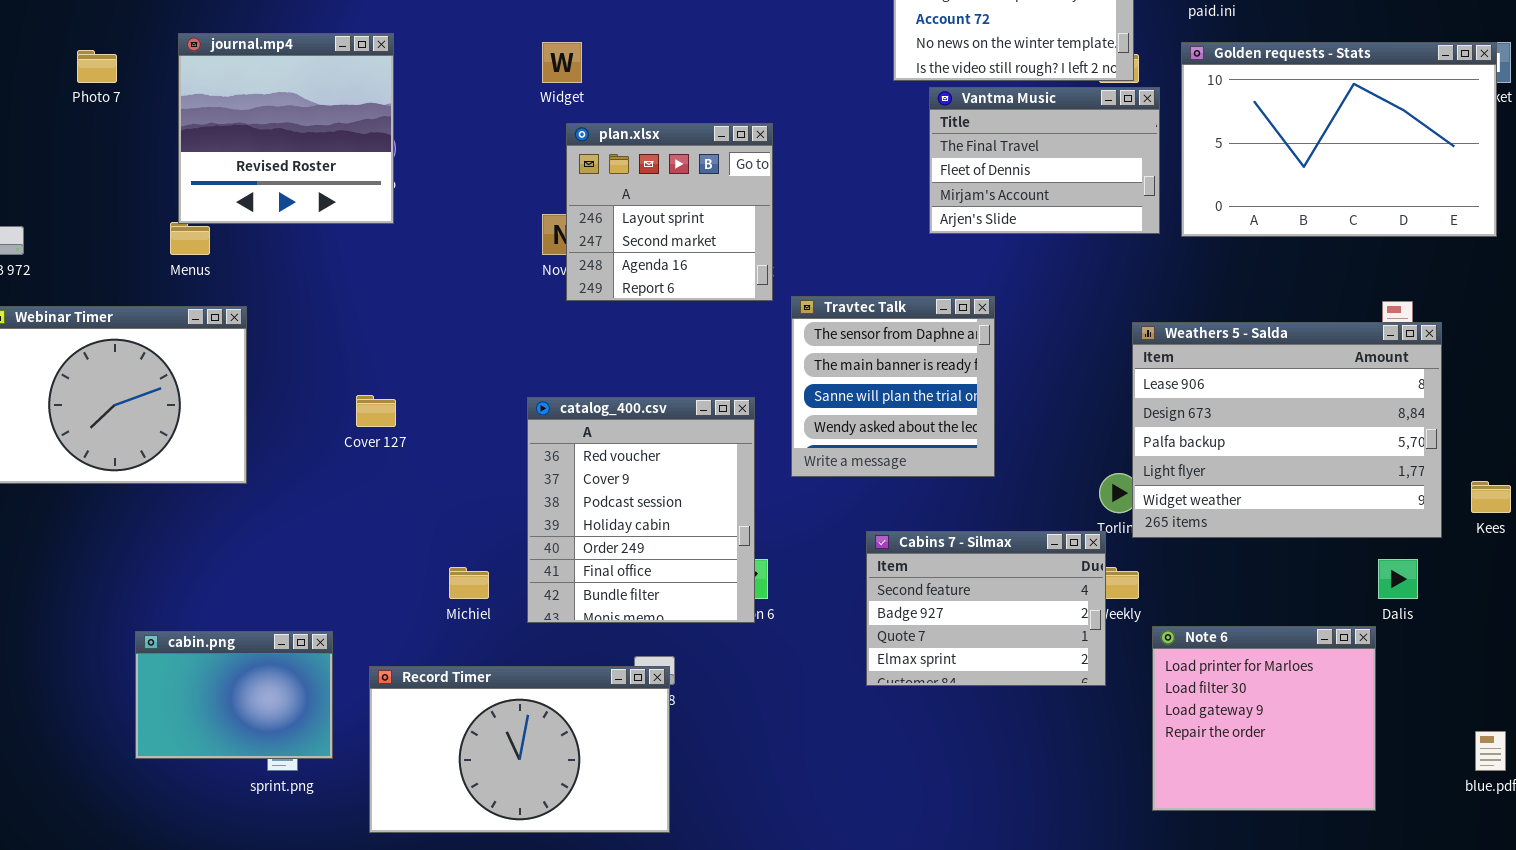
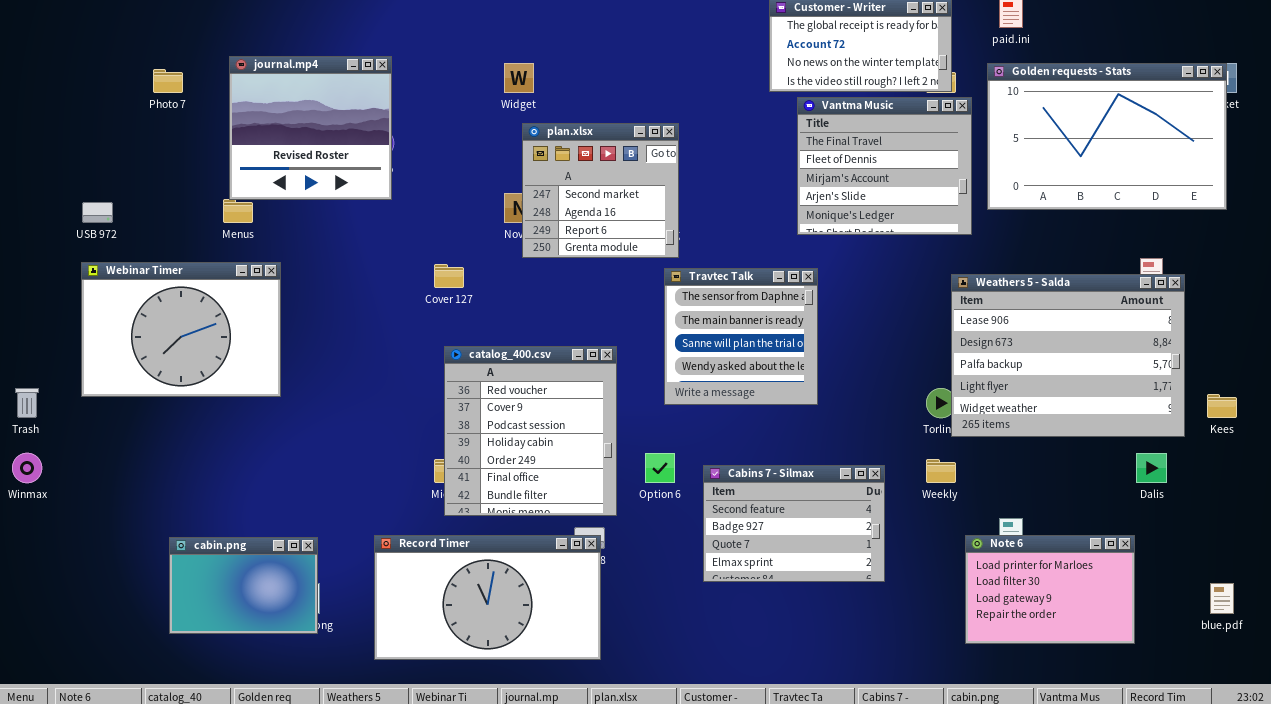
Vantma Music: [929,87,1160,234] -> [797,97,972,235], resized
plan.xlsx: [566,123,773,301] -> [522,123,679,258], scrolled down 1 row
Travtec Talk: [791,296,995,477] -> [664,268,818,405], moved
Cover 127: [356,395,396,427] -> [434,264,464,288], moved
catalog_400.csv: [527,397,755,623] -> [444,346,617,516], moved
Cabins 7 - Silmax: [866,531,1106,686] -> [703,465,885,582], moved
Note 6: [1152,626,1376,811] -> [965,535,1135,644], resized
cabin.png: [135,631,333,759] -> [169,537,318,634], moved

